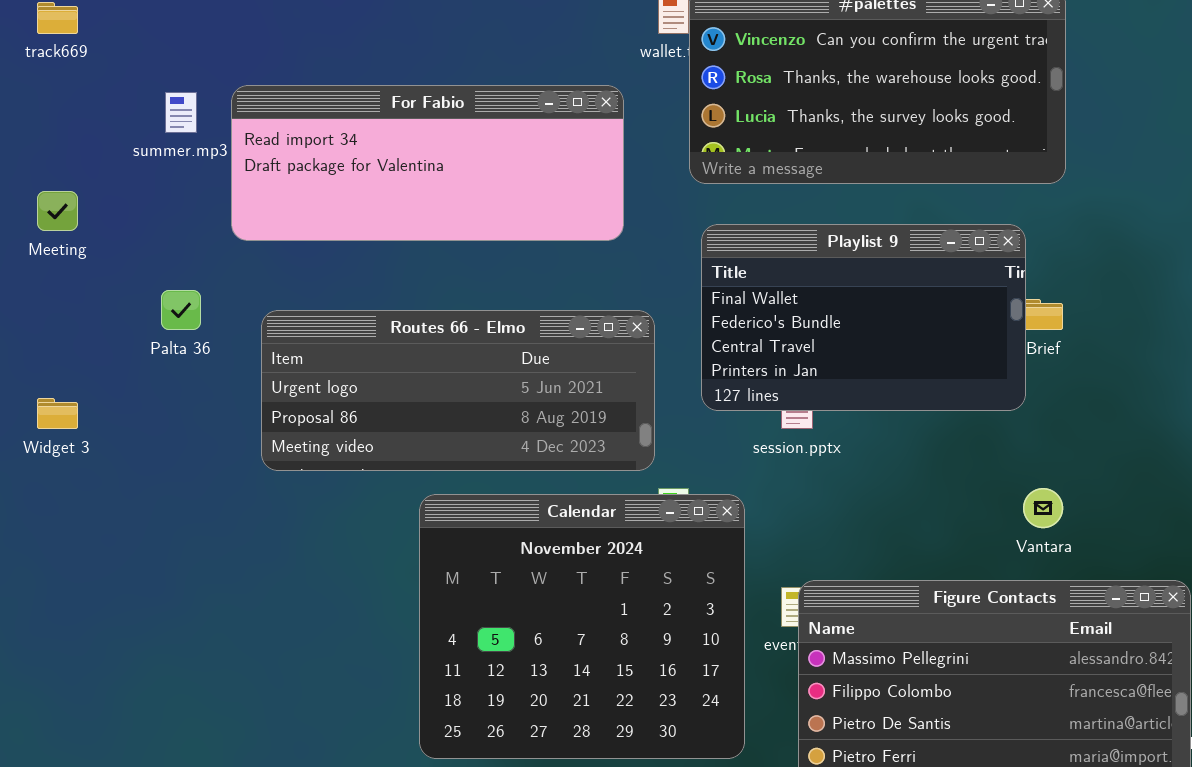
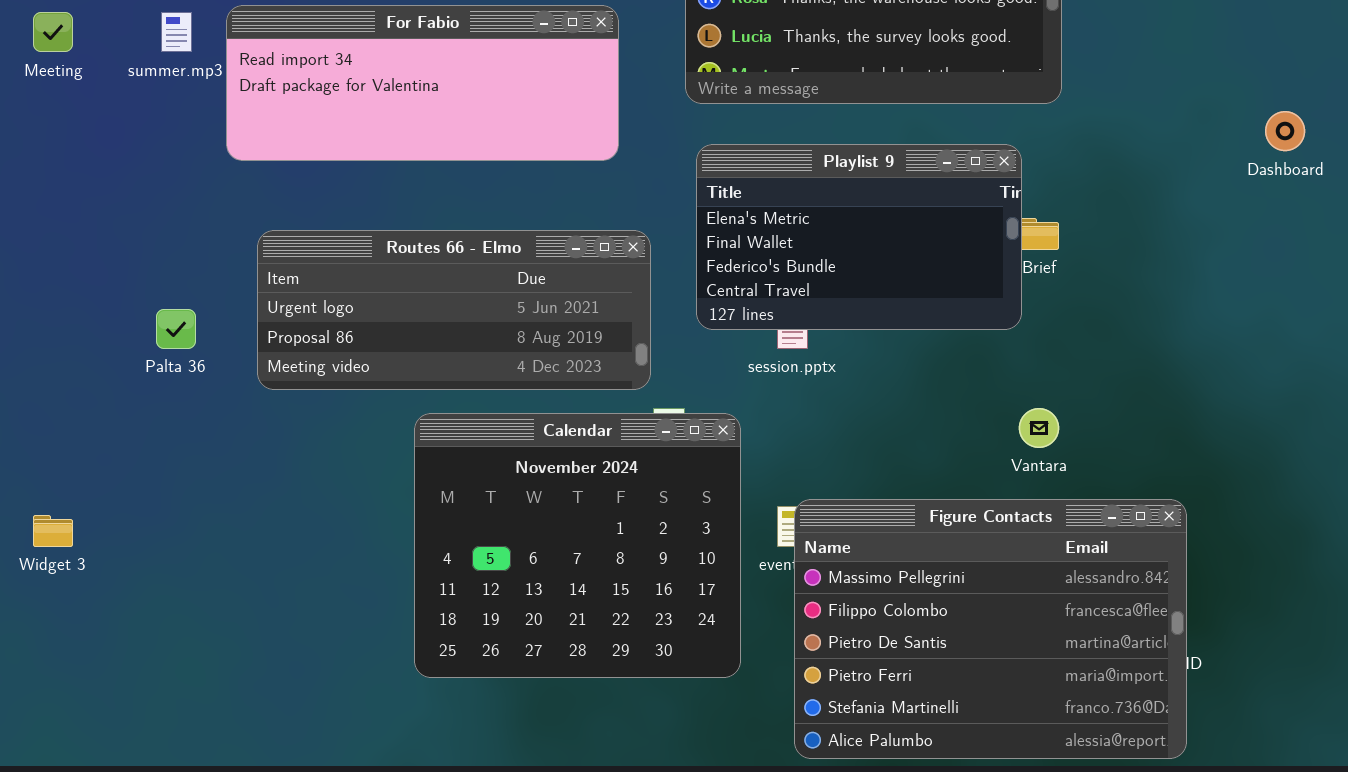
Meeting: [37,191,78,231] -> [33,12,73,52], moved
Playlist 9: [701,224,1026,411] -> [696,144,1022,330], scrolled up 1 row
Palta 36: [161,290,201,330] -> [156,309,196,349], moved
Widget 3: [37,398,78,429] -> [33,515,73,547], moved

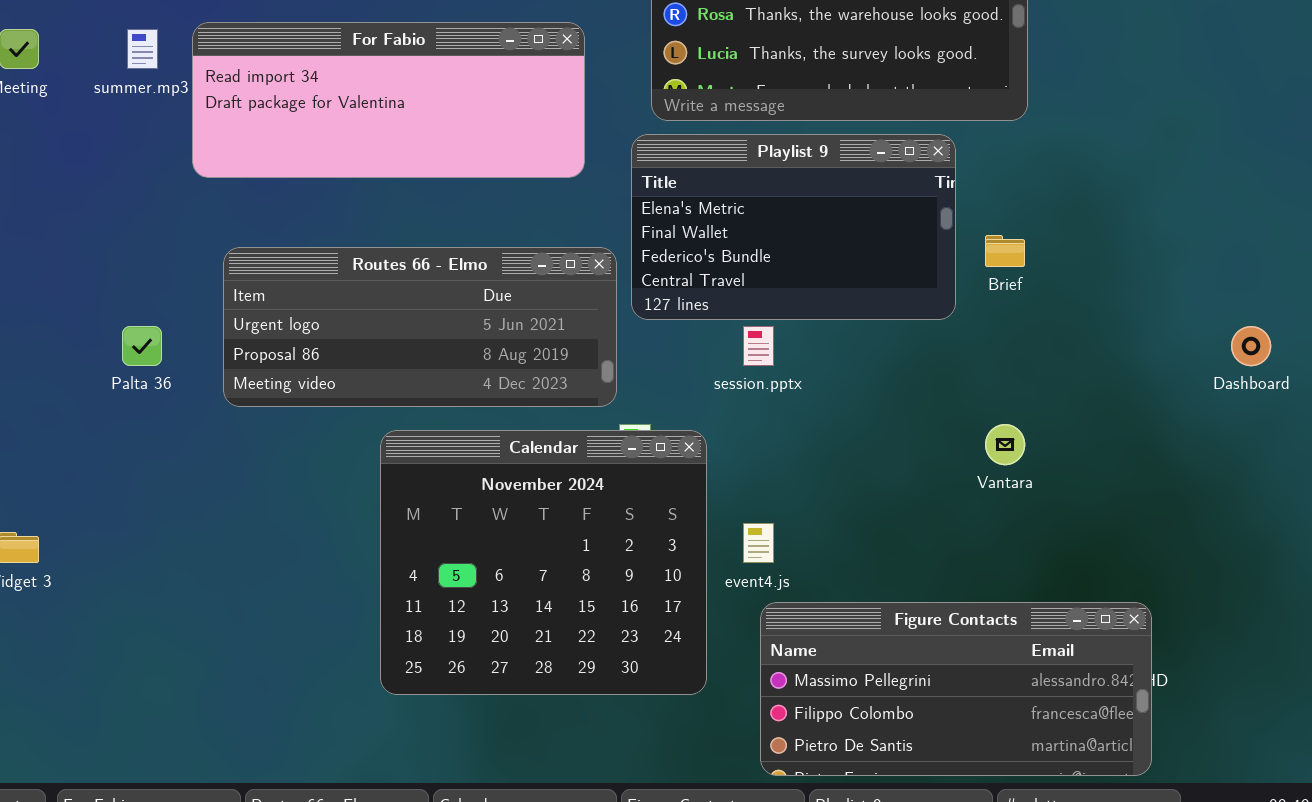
Dashboard: [1265,111,1305,151] -> [1231,326,1271,366], moved
Playlist 9: [696,144,1022,330] -> [631,134,956,320], moved
Figure Contacts: [794,499,1187,759] -> [760,602,1152,776], resized

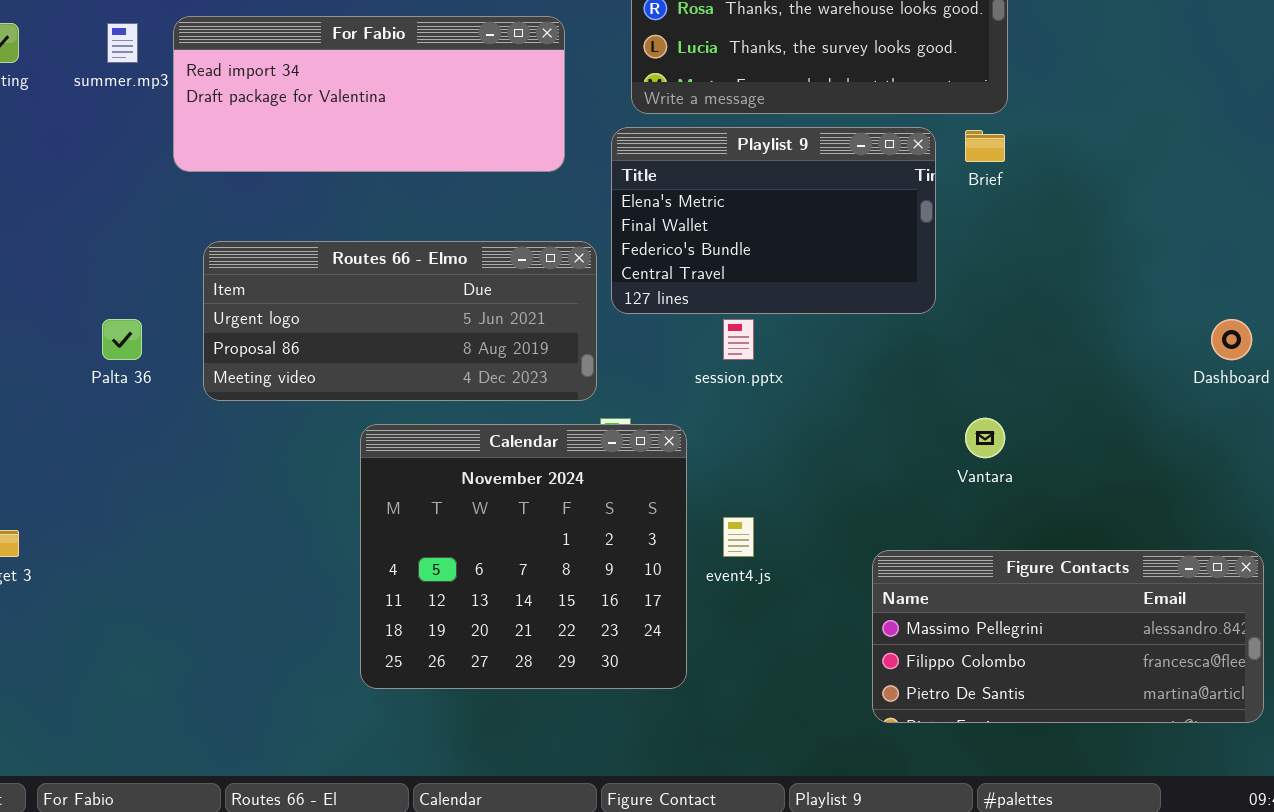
Brief: [985,235,1025,267] -> [965,130,1005,162], moved
Figure Contacts: [760,602,1152,776] -> [872,550,1264,723], moved

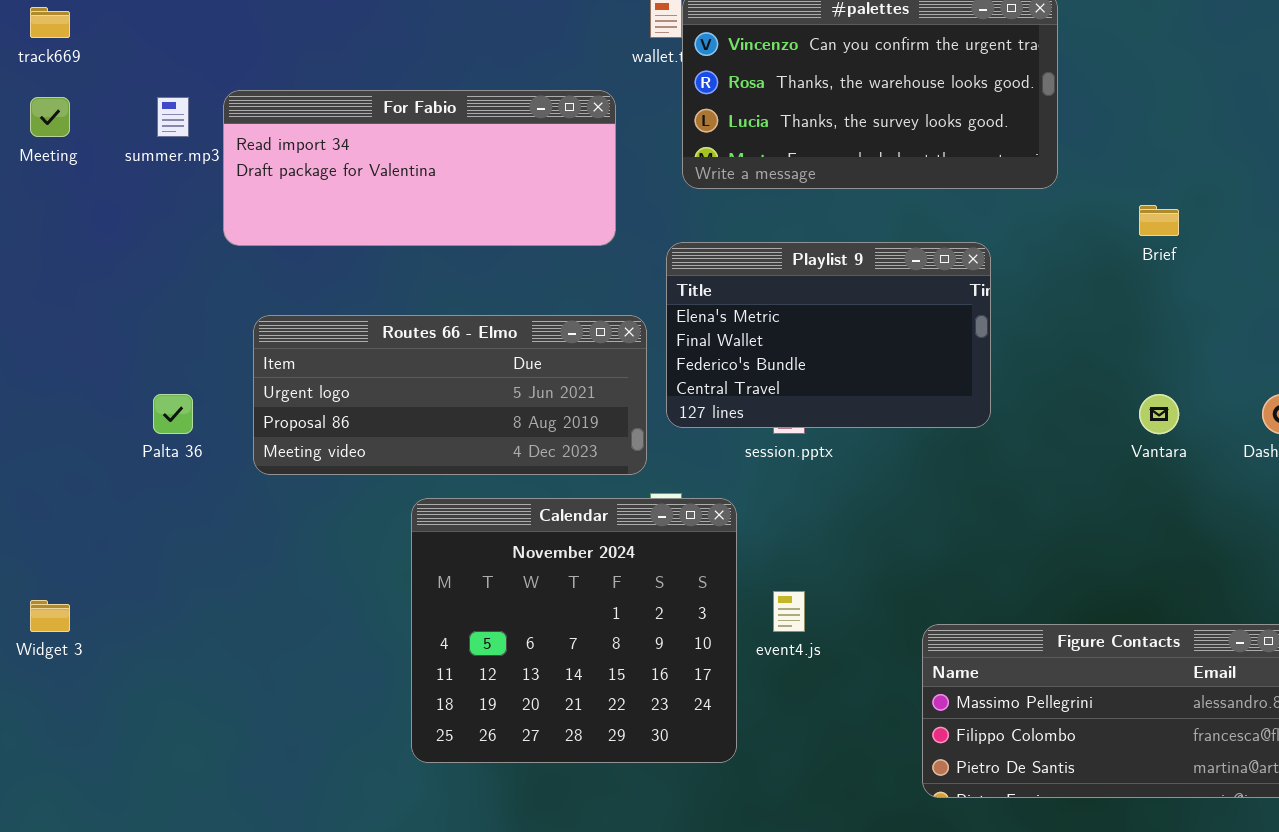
Playlist 9: [611,127,936,314] -> [666,242,991,428], moved
Brief: [965,130,1005,162] -> [1139,205,1179,236], moved
Vantara: [965,418,1005,458] -> [1139,394,1179,434], moved

